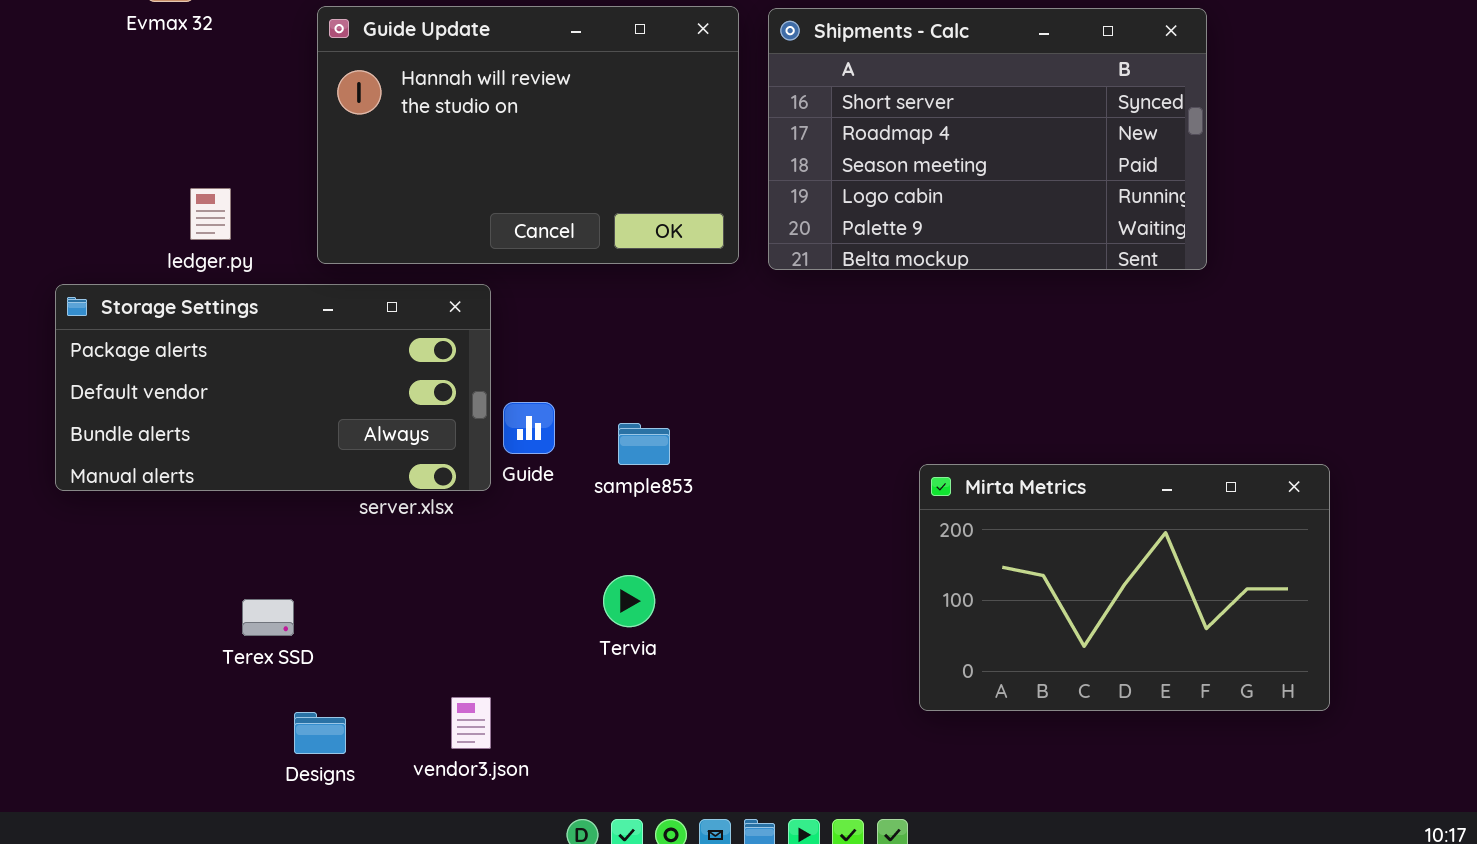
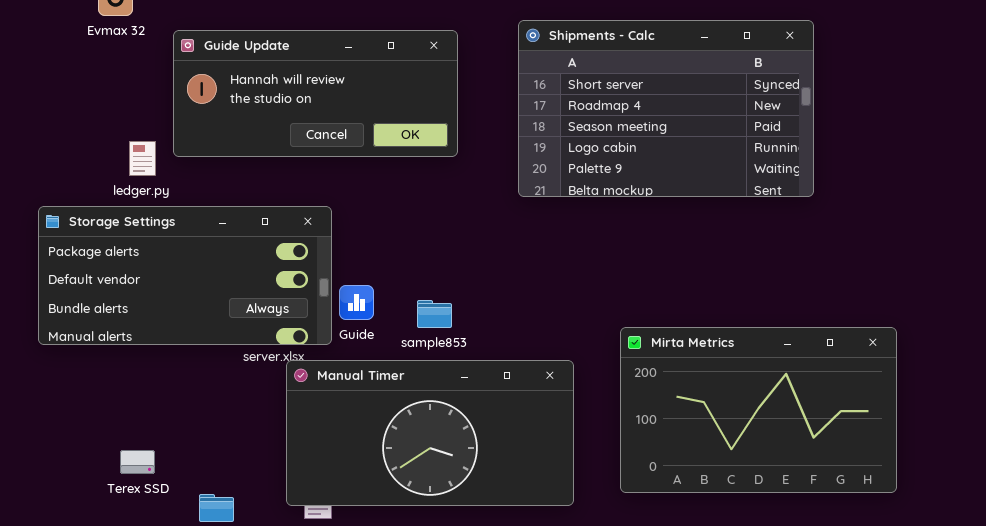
Guide Update: [317,6,739,264] -> [173,30,458,157], moved, resized
Manual Timer: none -> [286,360,574,506], opened
Terex SSD: [242,599,294,636] -> [120,450,155,474], moved

